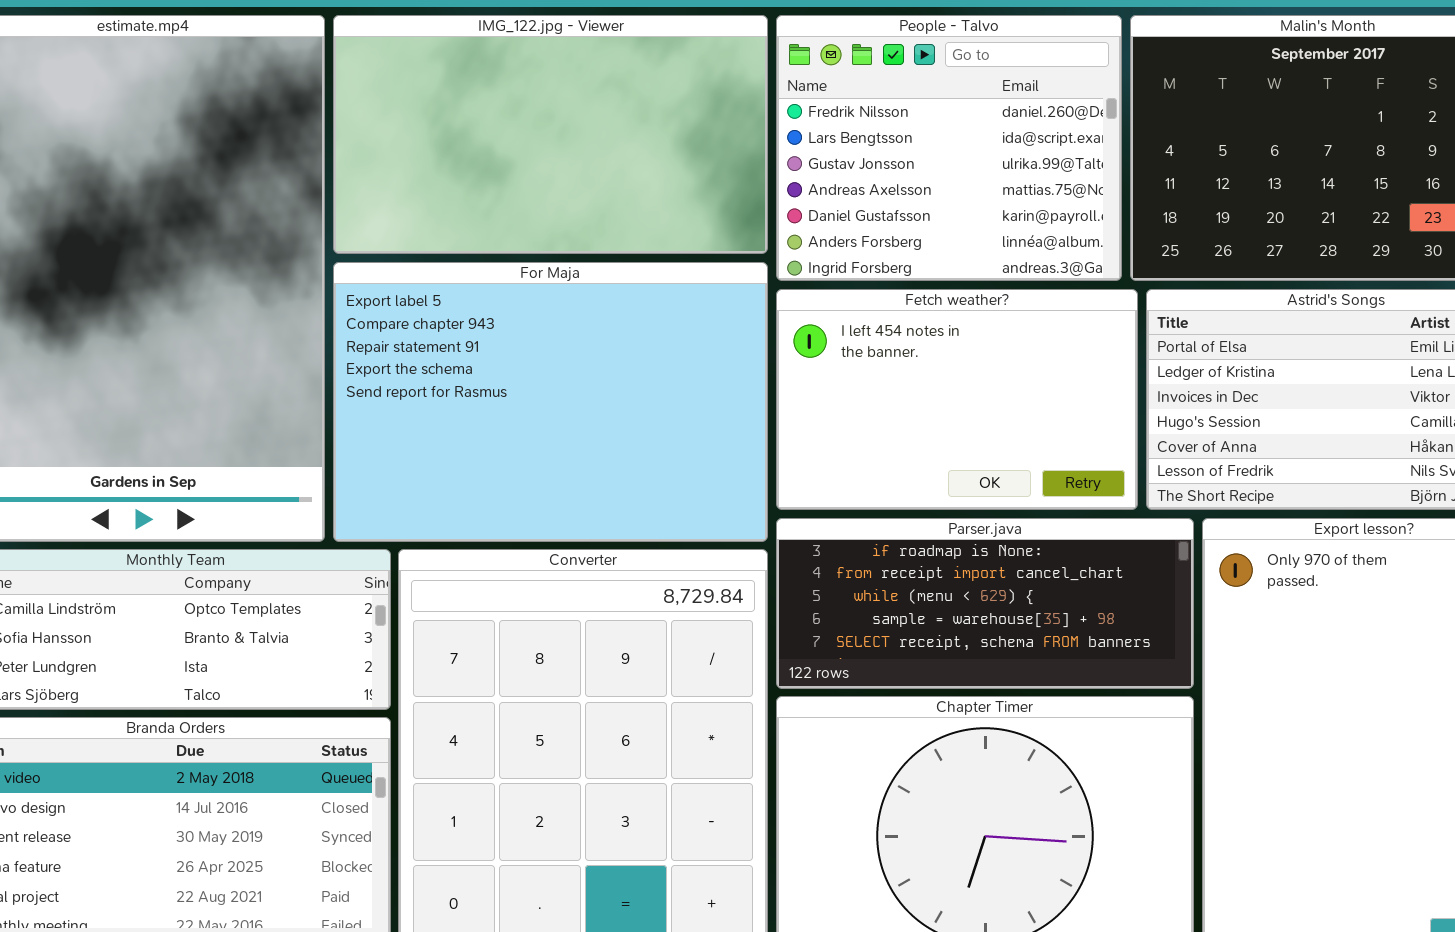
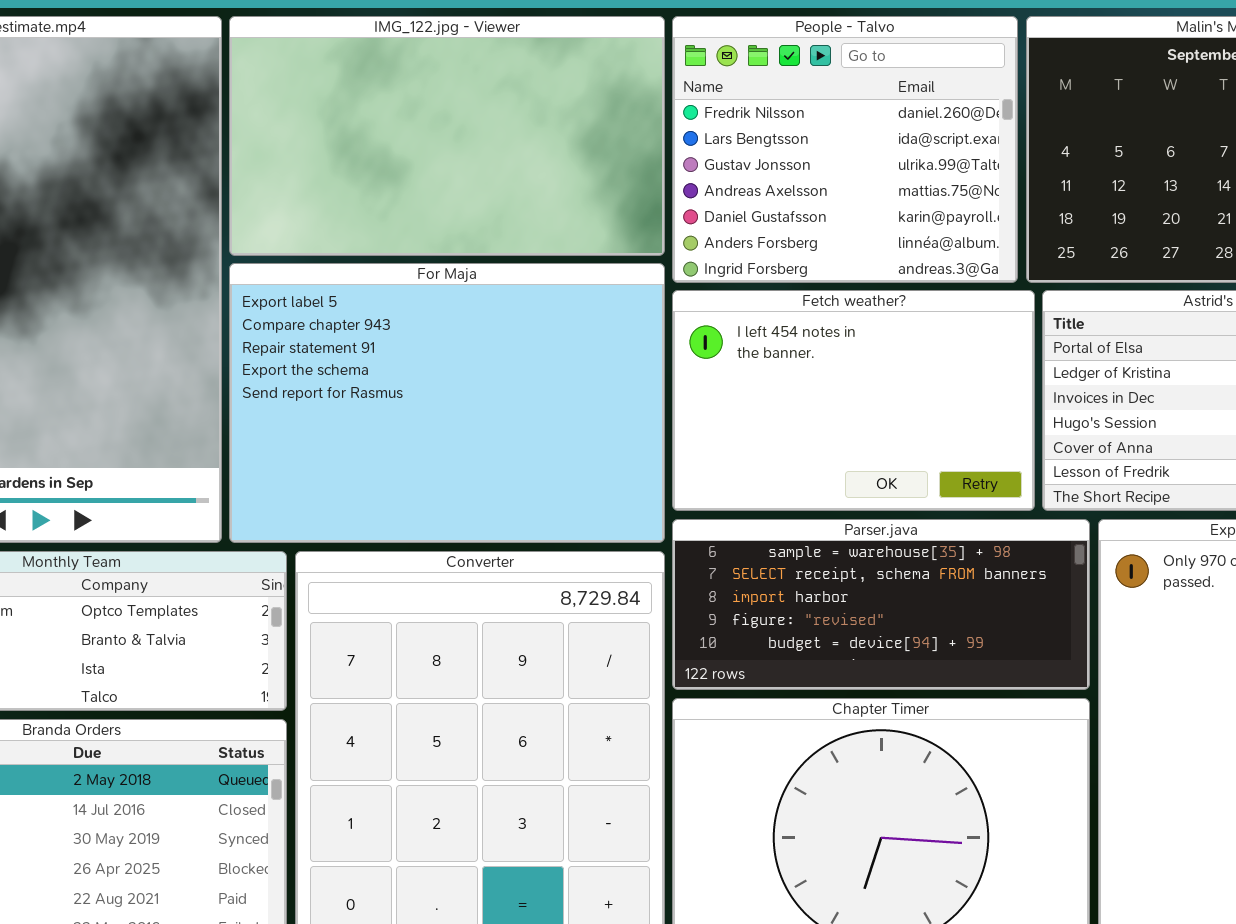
Parser.java: [776,518,1194,689] -> [672,519,1090,690], scrolled down 3 rows

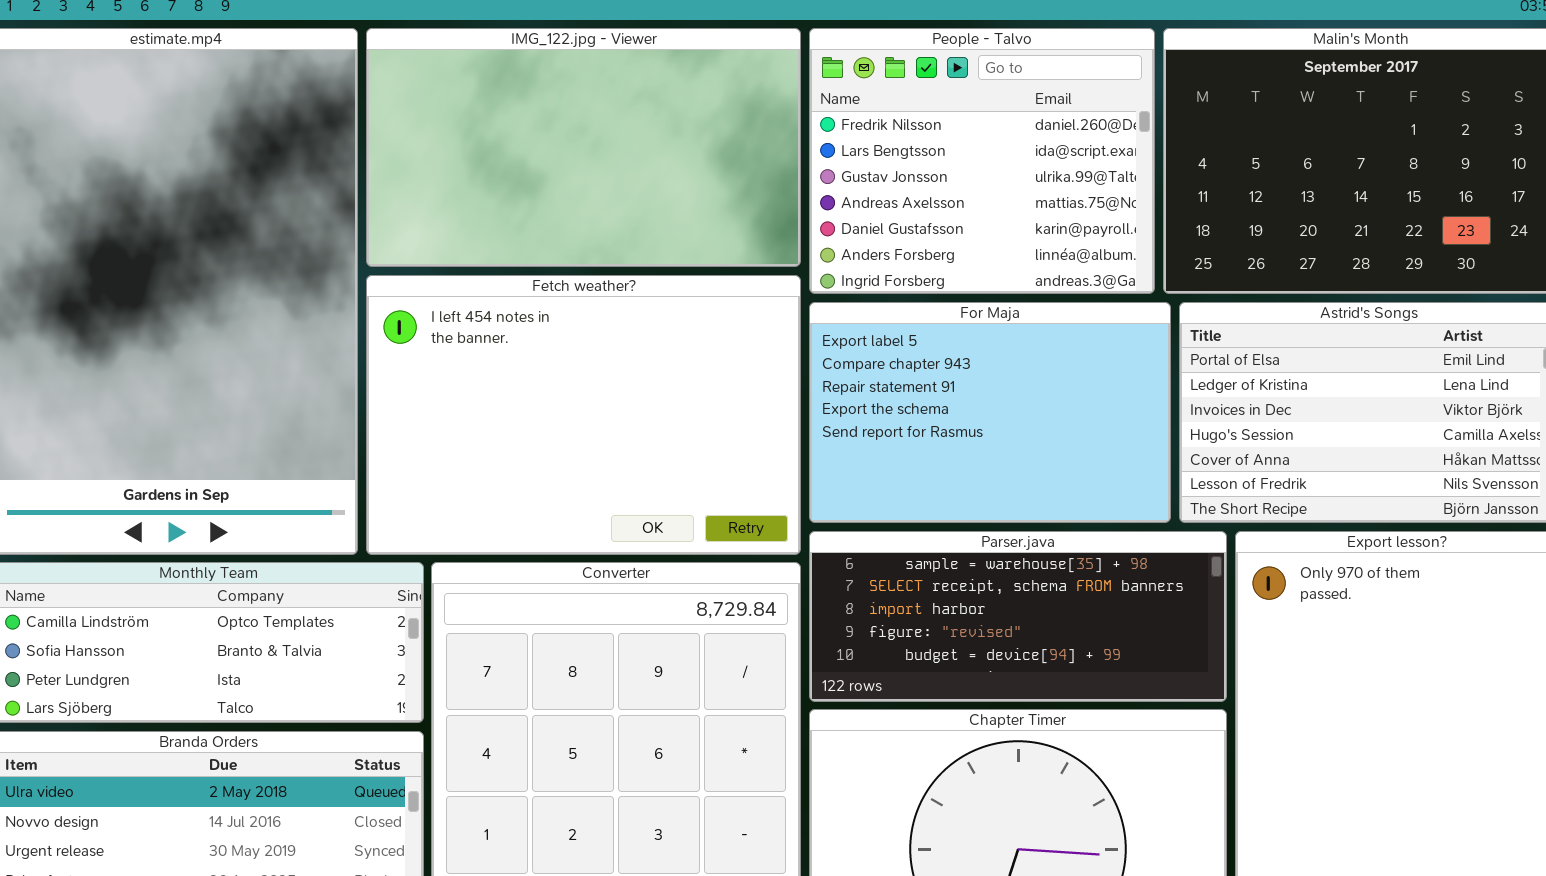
For Maja: [229,263,665,543] -> [809,302,1171,523], moved, resized
Fetch weather?: [672,290,1035,511] -> [366,275,801,555], moved, resized

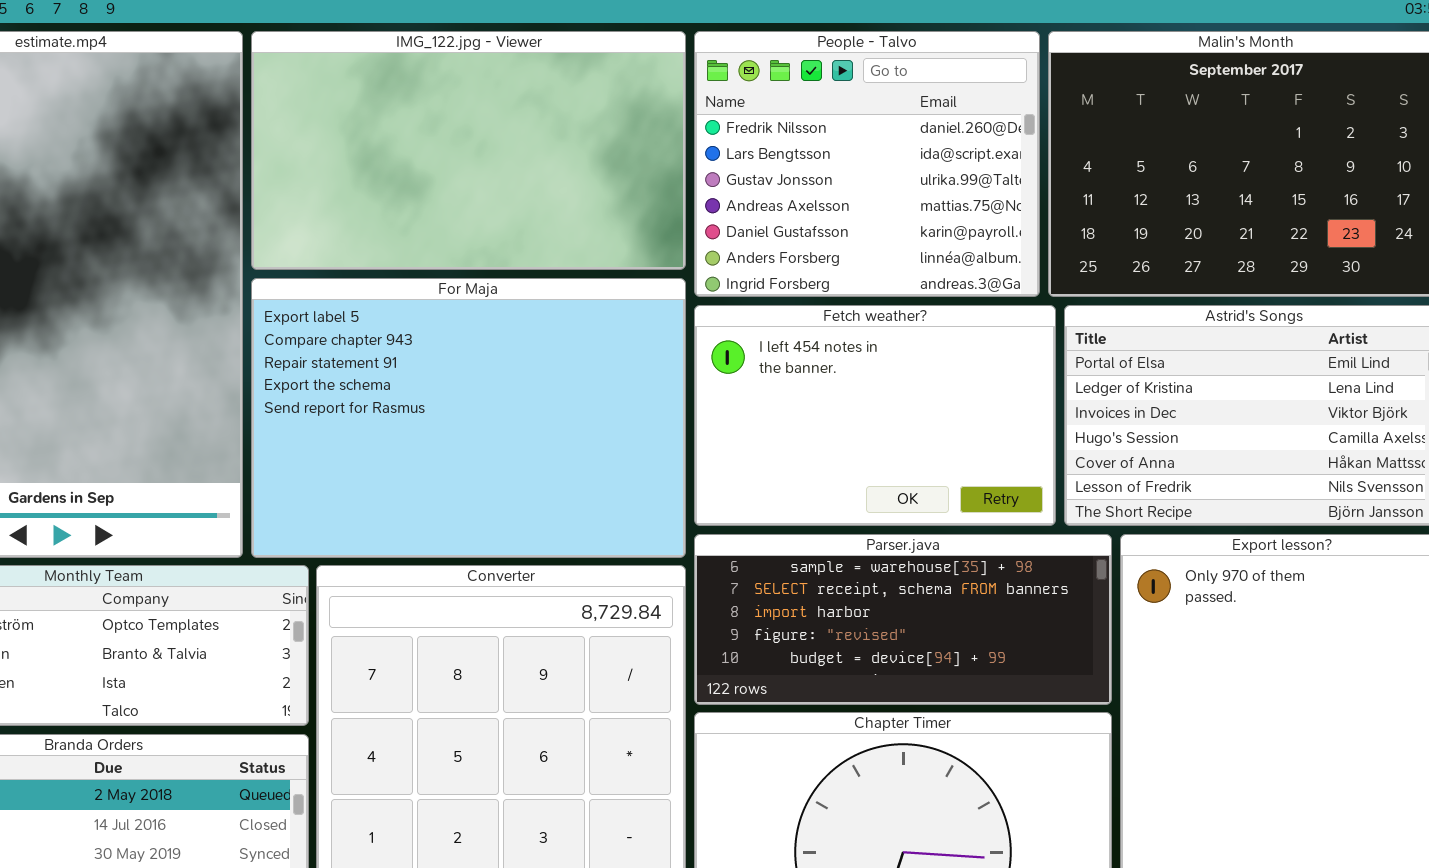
Fetch weather?: [366,275,801,555] -> [694,305,1056,526], moved, resized
For Maja: [809,302,1171,523] -> [251,278,686,558], moved, resized

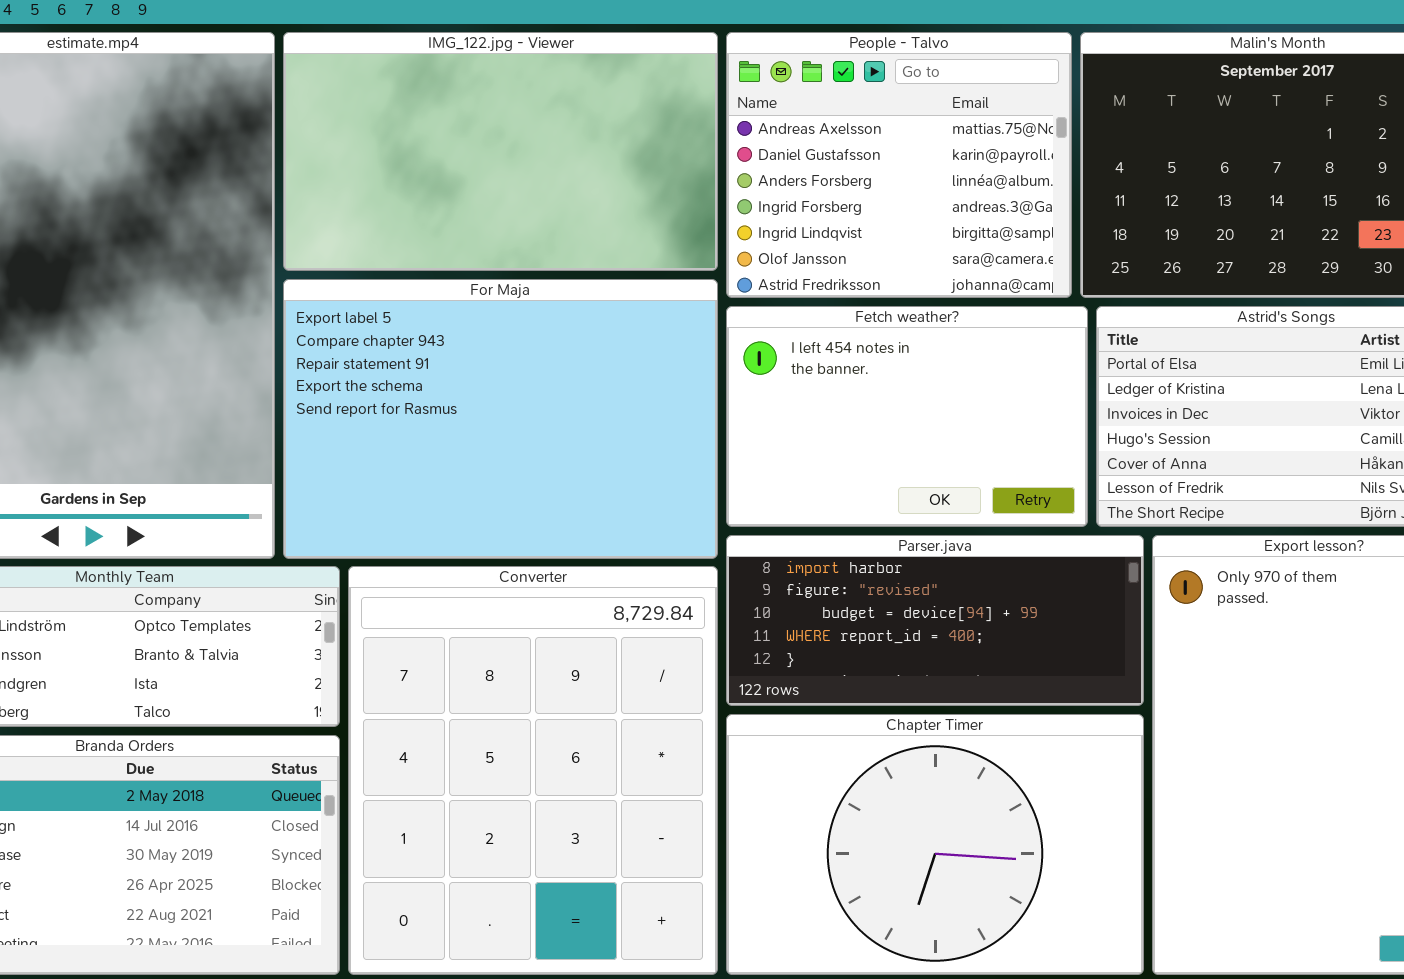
People - Talvo: [694,31,1040,297] -> [726,32,1072,298], scrolled down 3 rows
Parser.java: [694,534,1112,705] -> [726,535,1144,706], scrolled down 2 rows

